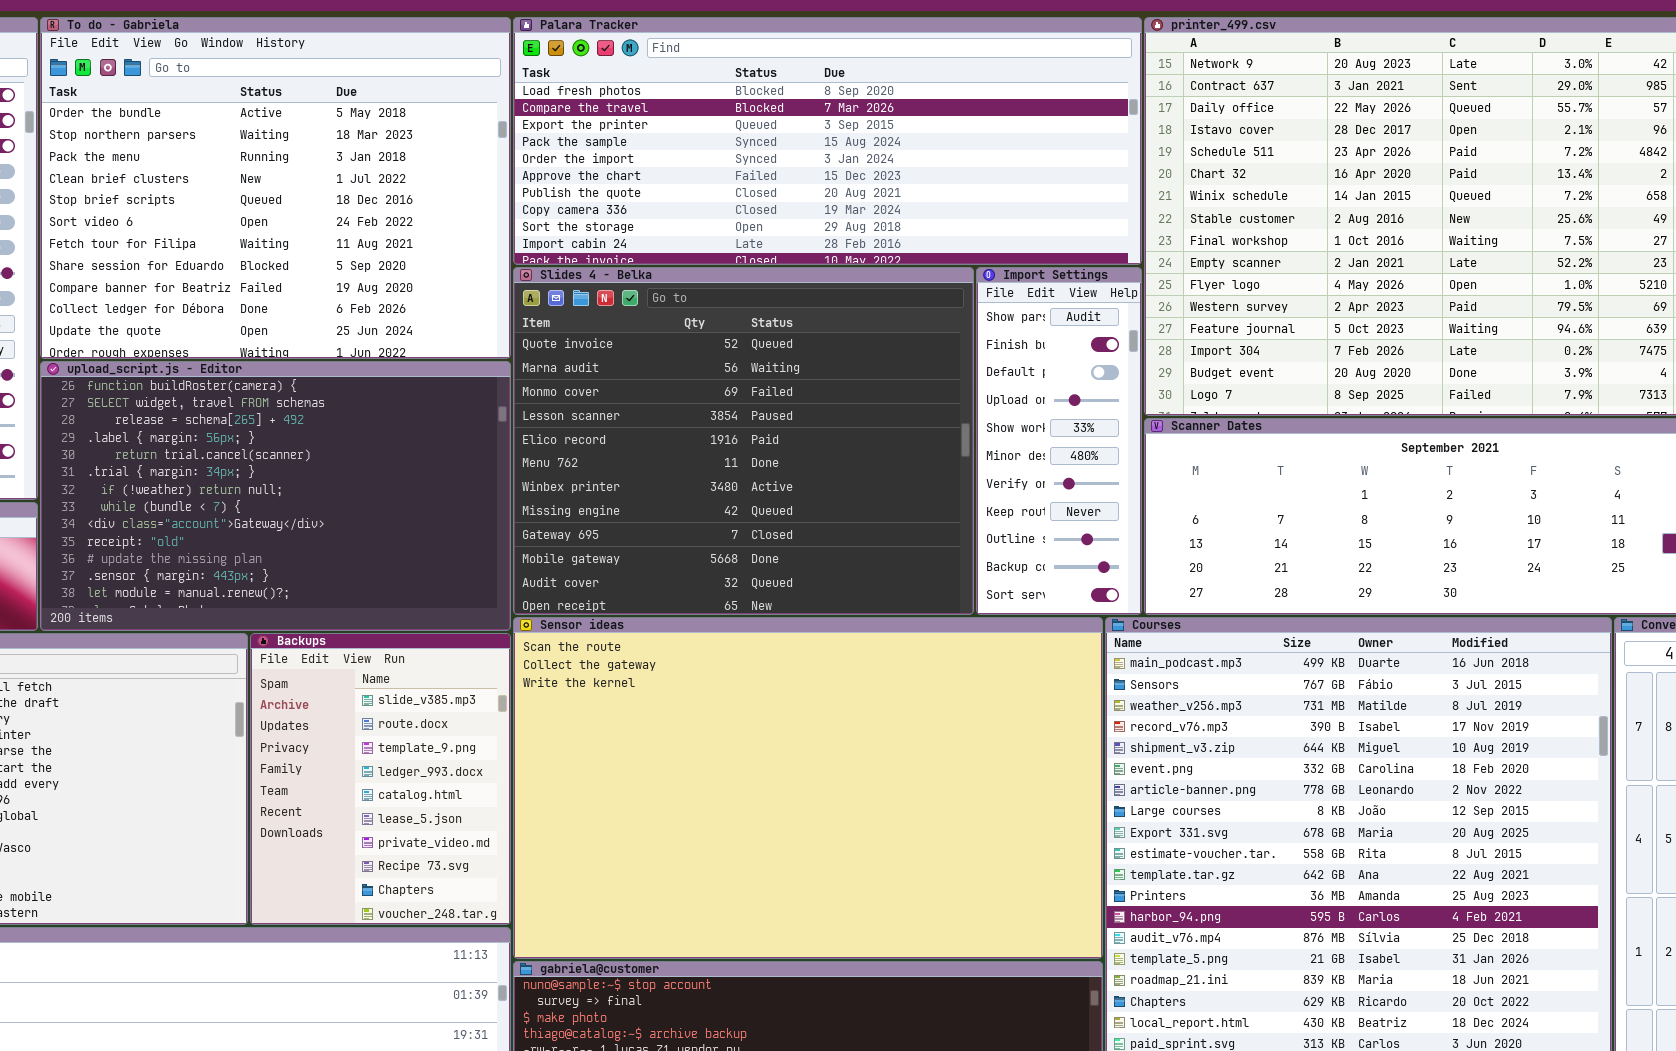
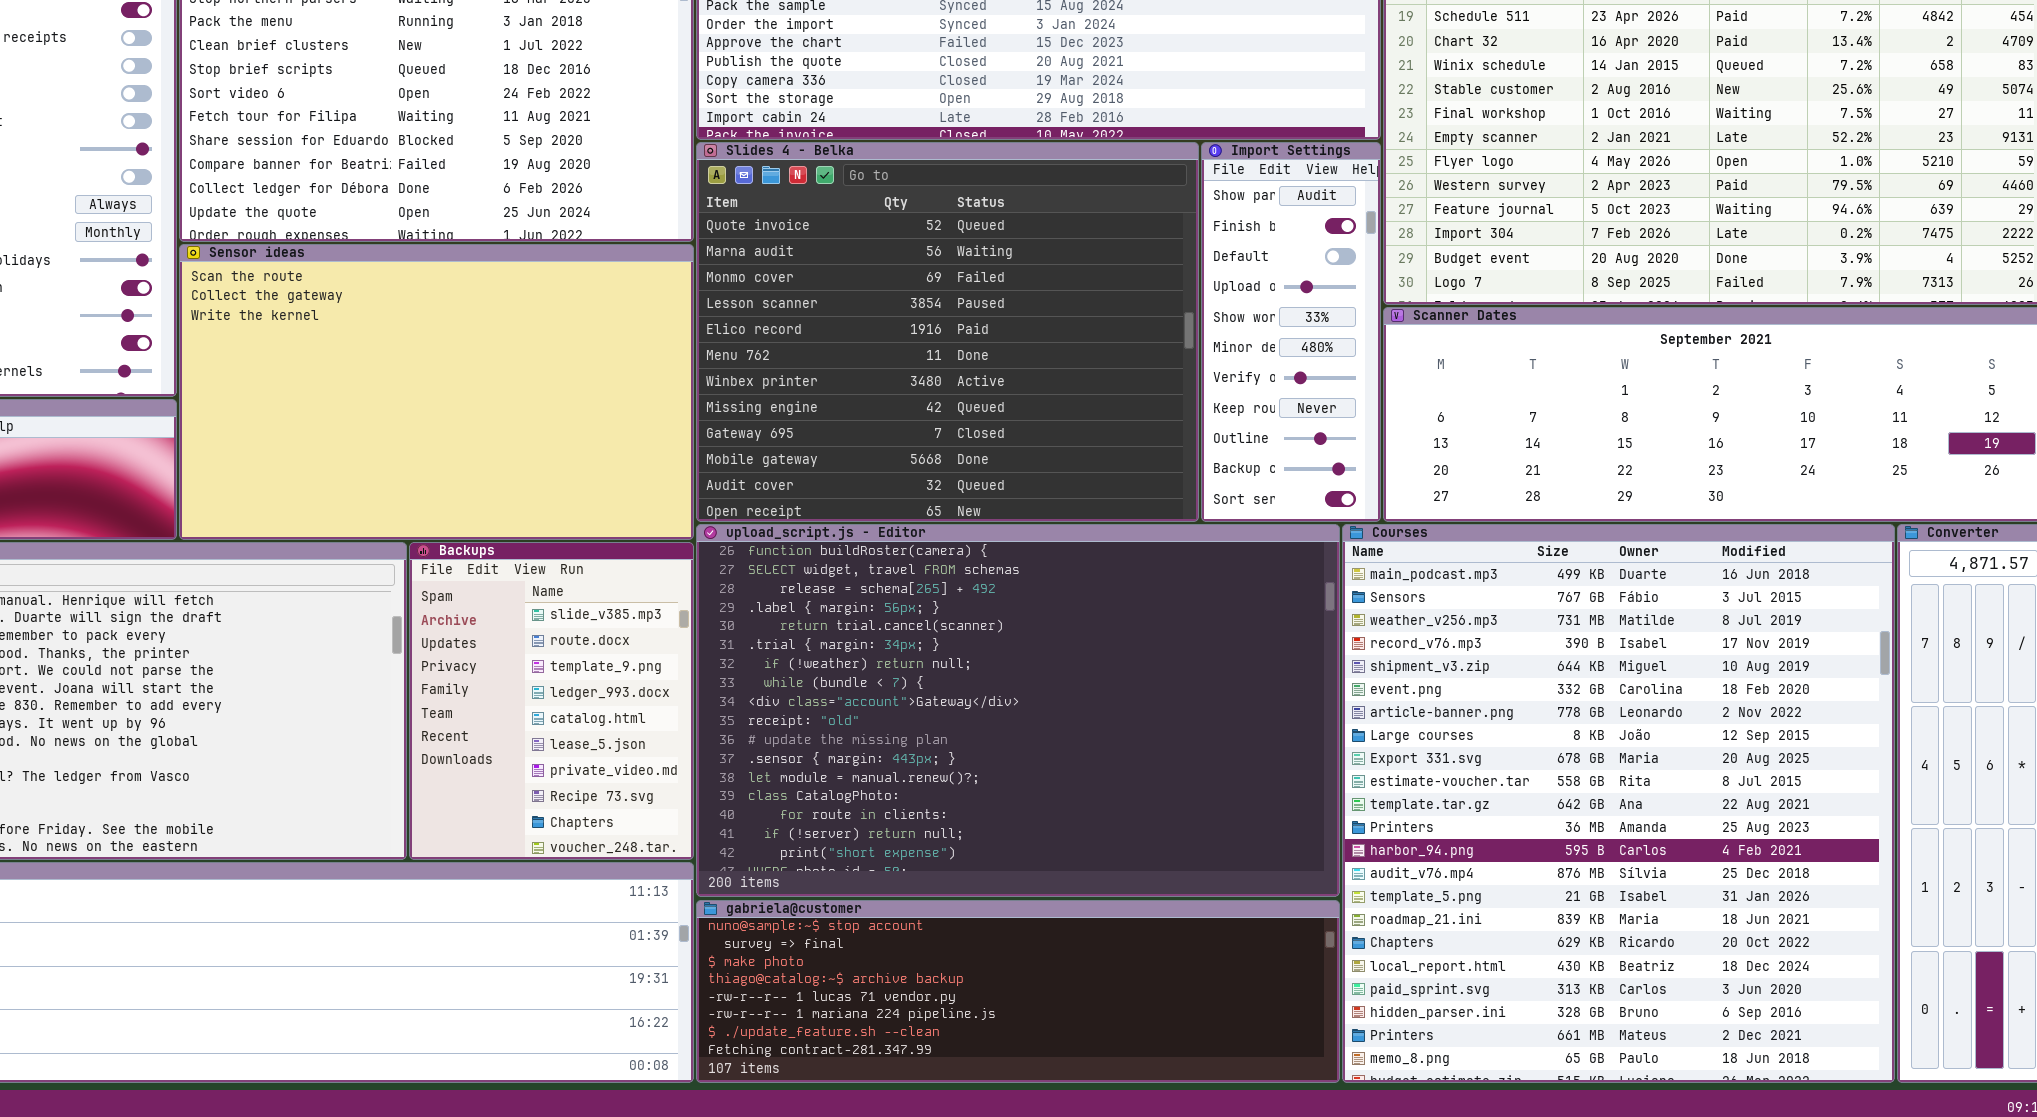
upload_script.js - Editor: [40,361,511,631] -> [696,524,1340,897], moved, resized
Sensor ideas: [513,617,1103,959] -> [179,244,694,540], moved, resized

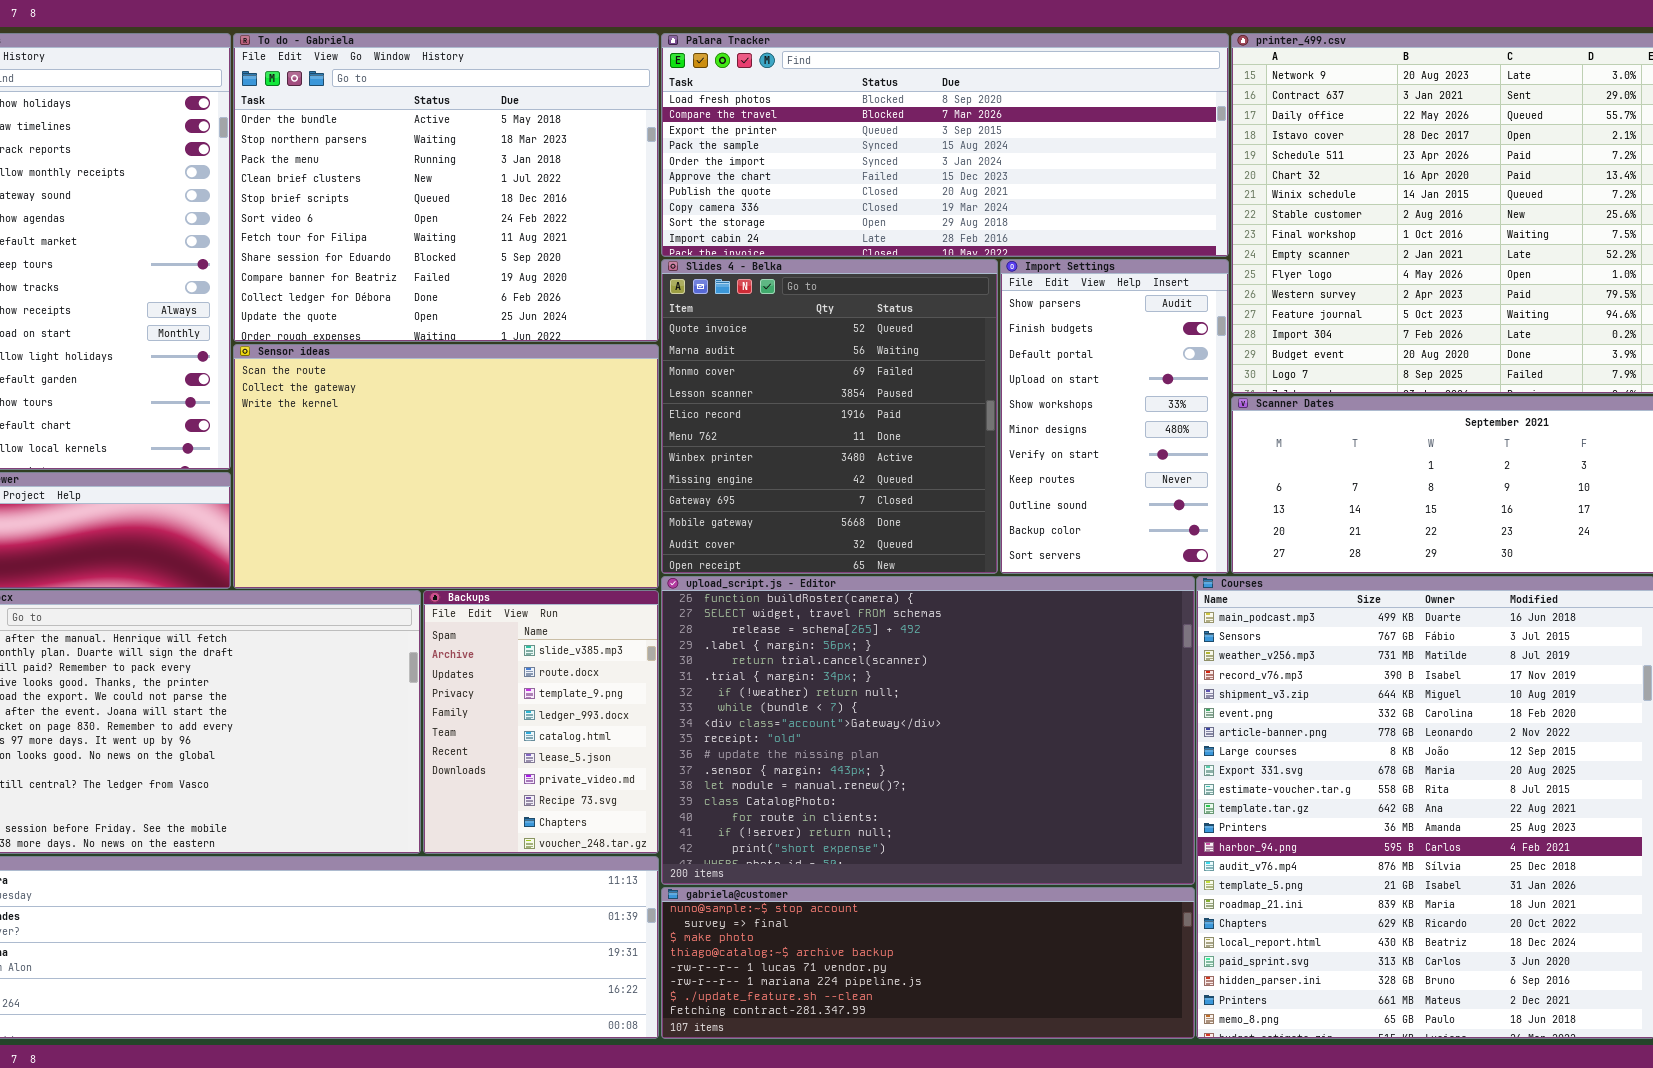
Slides 4 - Belka: [696,142,1199,522] -> [661,259,998,574], resized
Import Settings: [1201,142,1381,522] -> [1000,259,1229,574], resized

